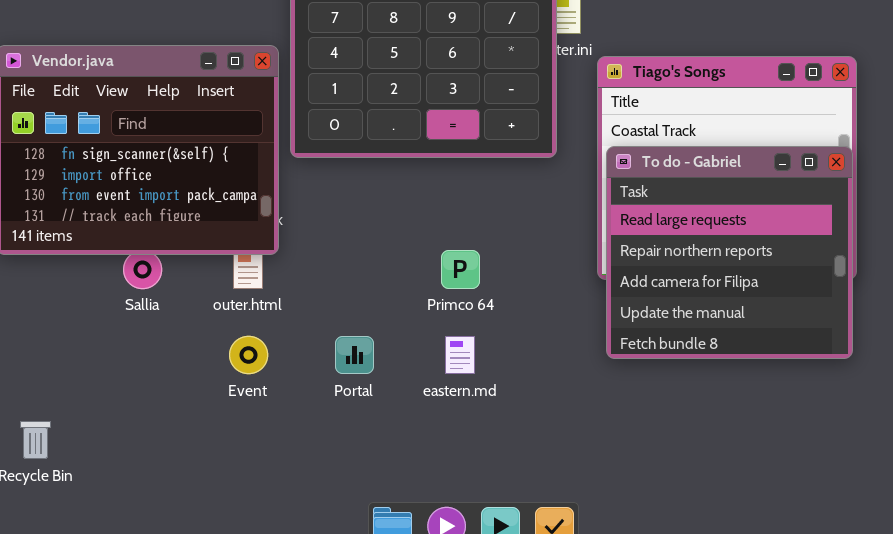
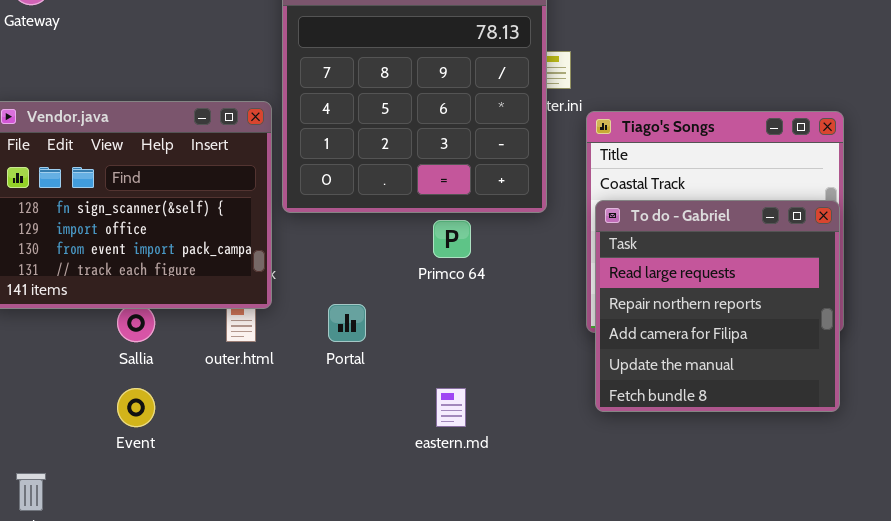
Primco 64: [441,250,480,289] -> [433,220,471,258], moved
Event: [229,336,268,374] -> [117,388,155,427], moved
Portal: [335,336,374,374] -> [328,304,366,342], moved

